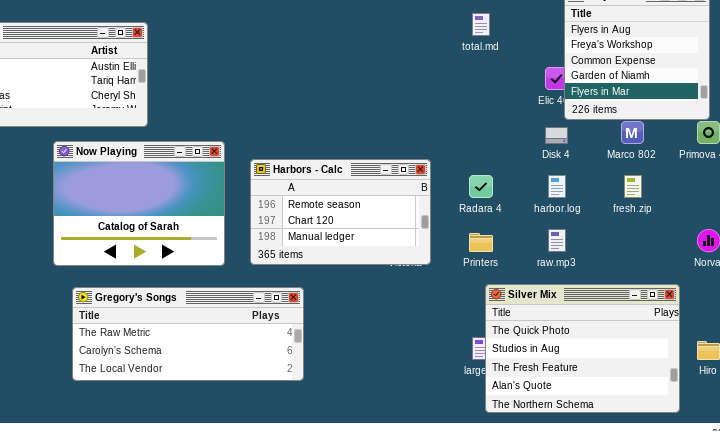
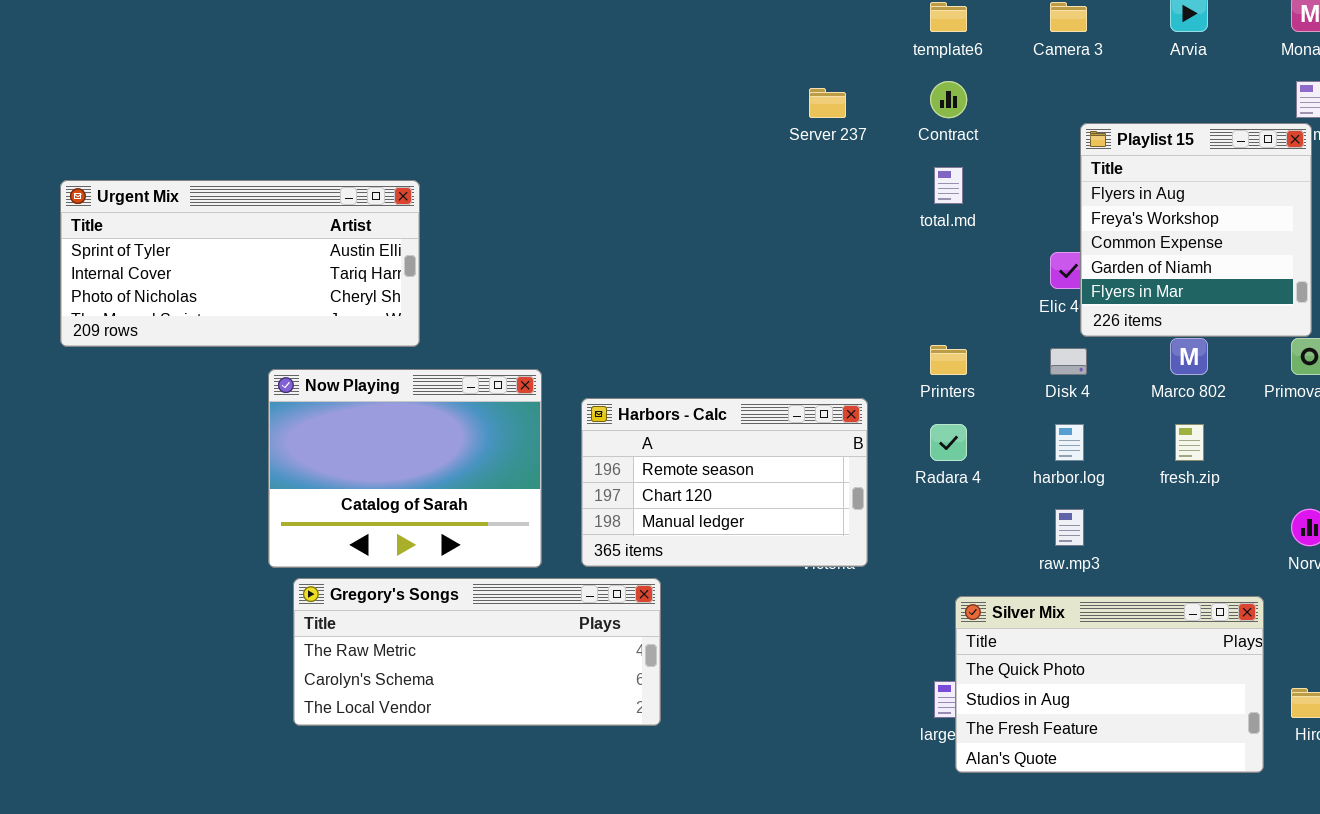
Printers: [469,233,493,252] -> [930,345,967,375], moved
Silver Mix: [485,284,680,413] -> [955,596,1264,773], resized
Gregory's Songs: [72,287,304,381] -> [293,578,661,726], moved

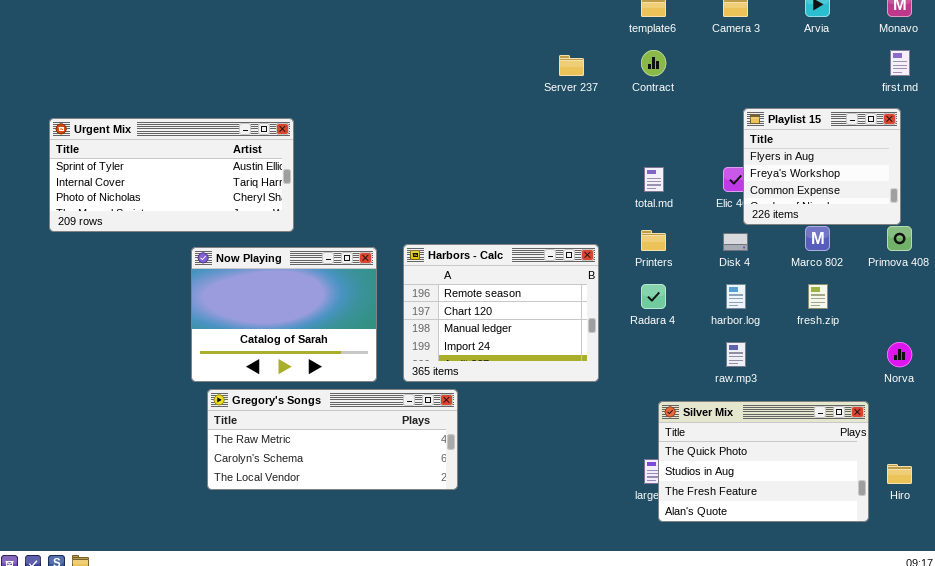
Playlist 15: [1080,123,1312,337] -> [743,108,901,225], resized
total.md: [934,167,963,204] -> [644,167,664,192], moved
Harbors - Calc: [581,398,868,567] -> [403,244,599,382], resized

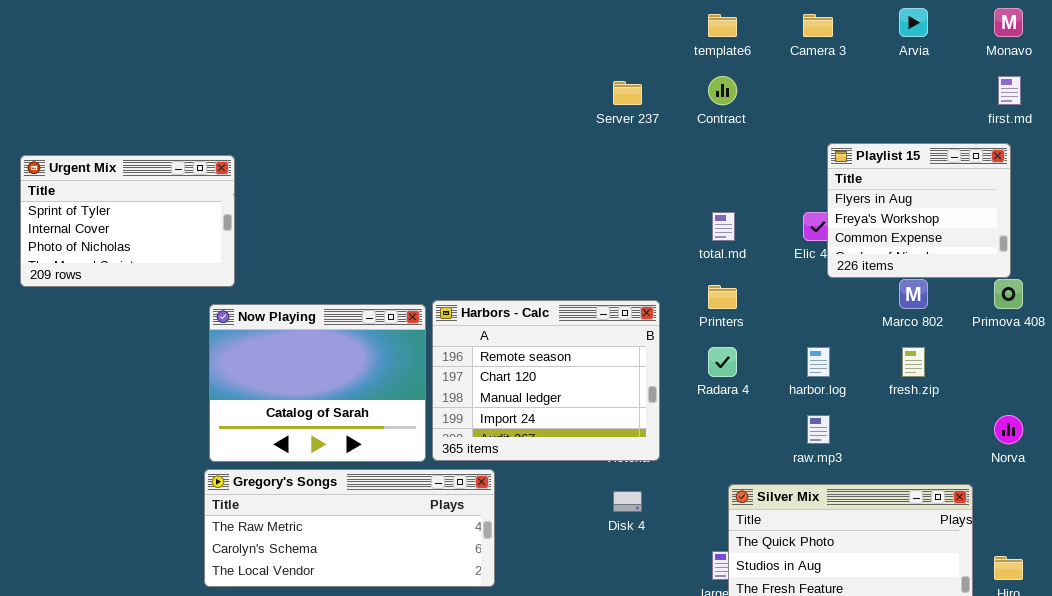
Urgent Mix: [49,118,294,232] -> [20,155,235,287], resized
Disk 4: [723,233,748,251] -> [613,491,642,512], moved
Now Playing: [191,247,377,382] -> [209,304,426,462], moved

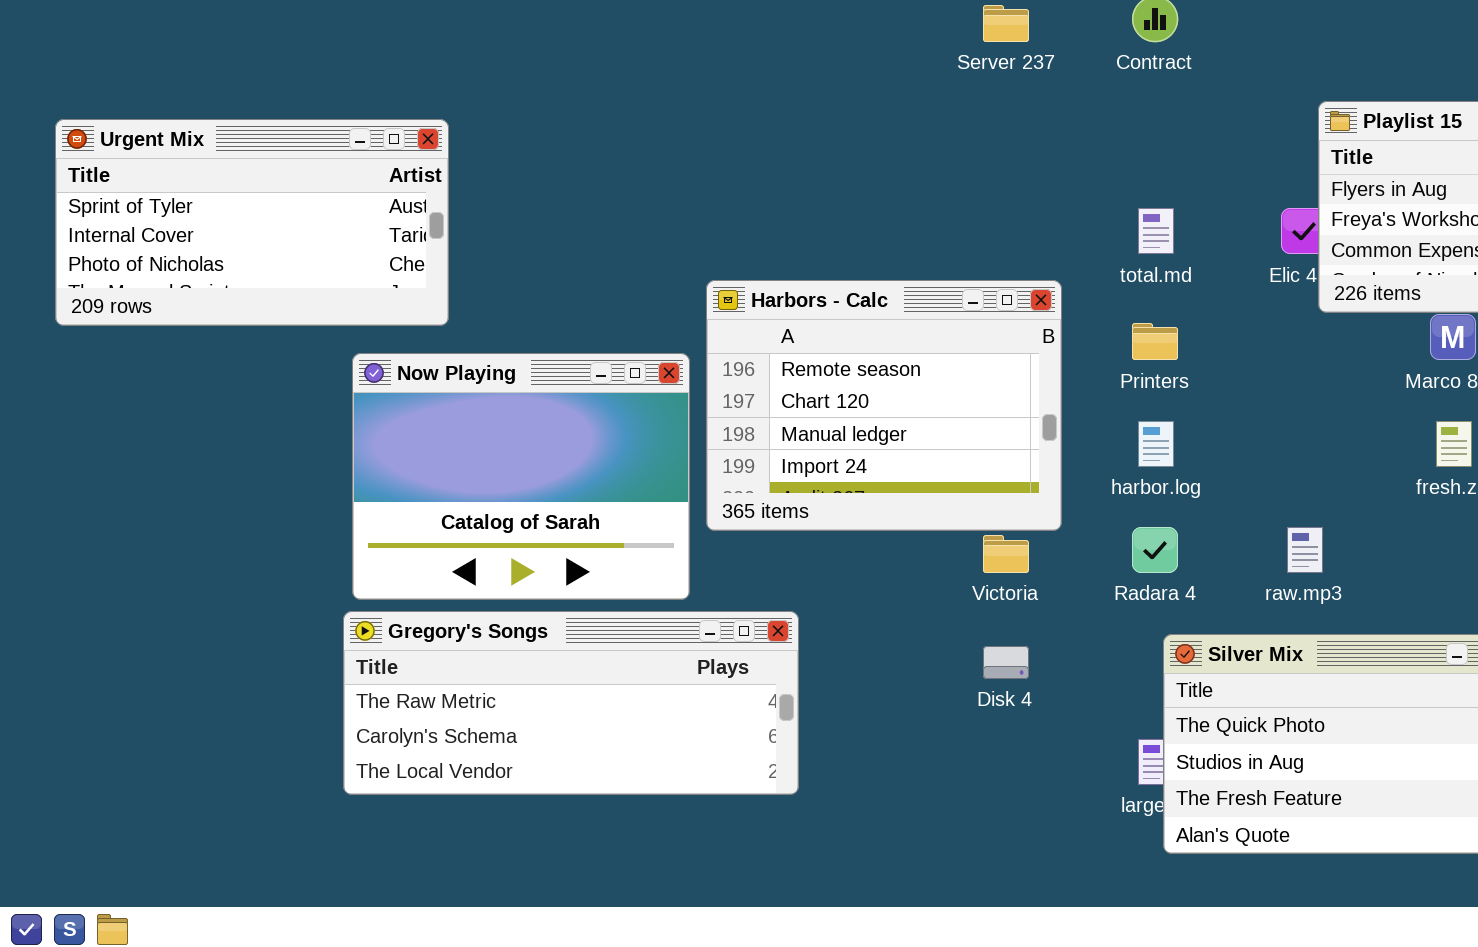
Urgent Mix: [20,155,235,287] -> [55,119,449,326], resized
Harbors - Calc: [432,300,660,461] -> [706,280,1062,531], moved
Radara 4: [708,347,737,377] -> [1132,527,1178,573], moved
harbor.log: [807,347,830,377] -> [1138,421,1174,467], moved

